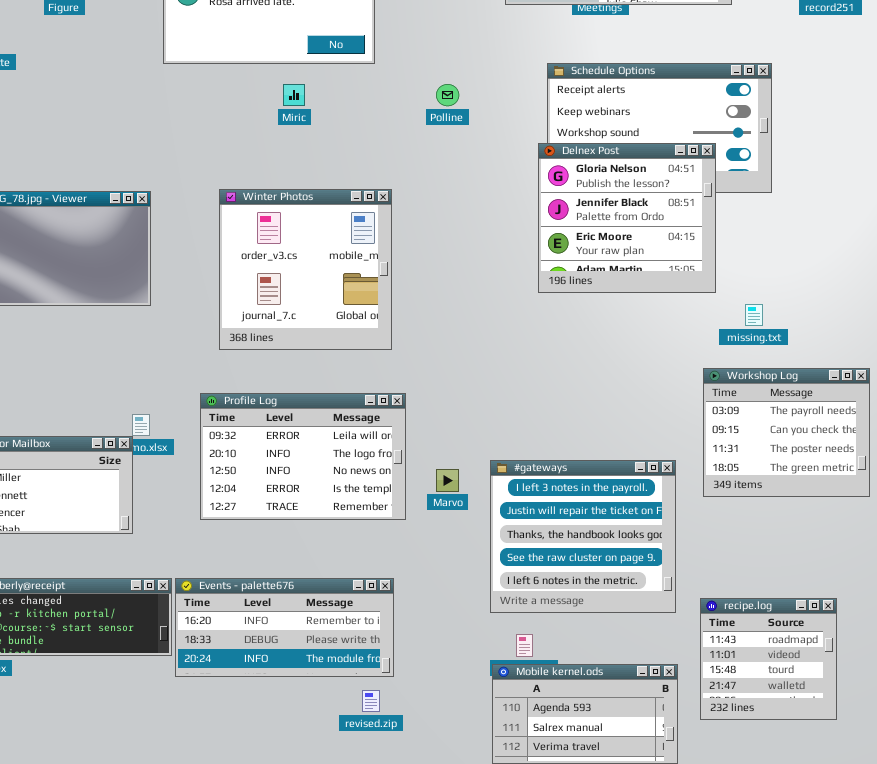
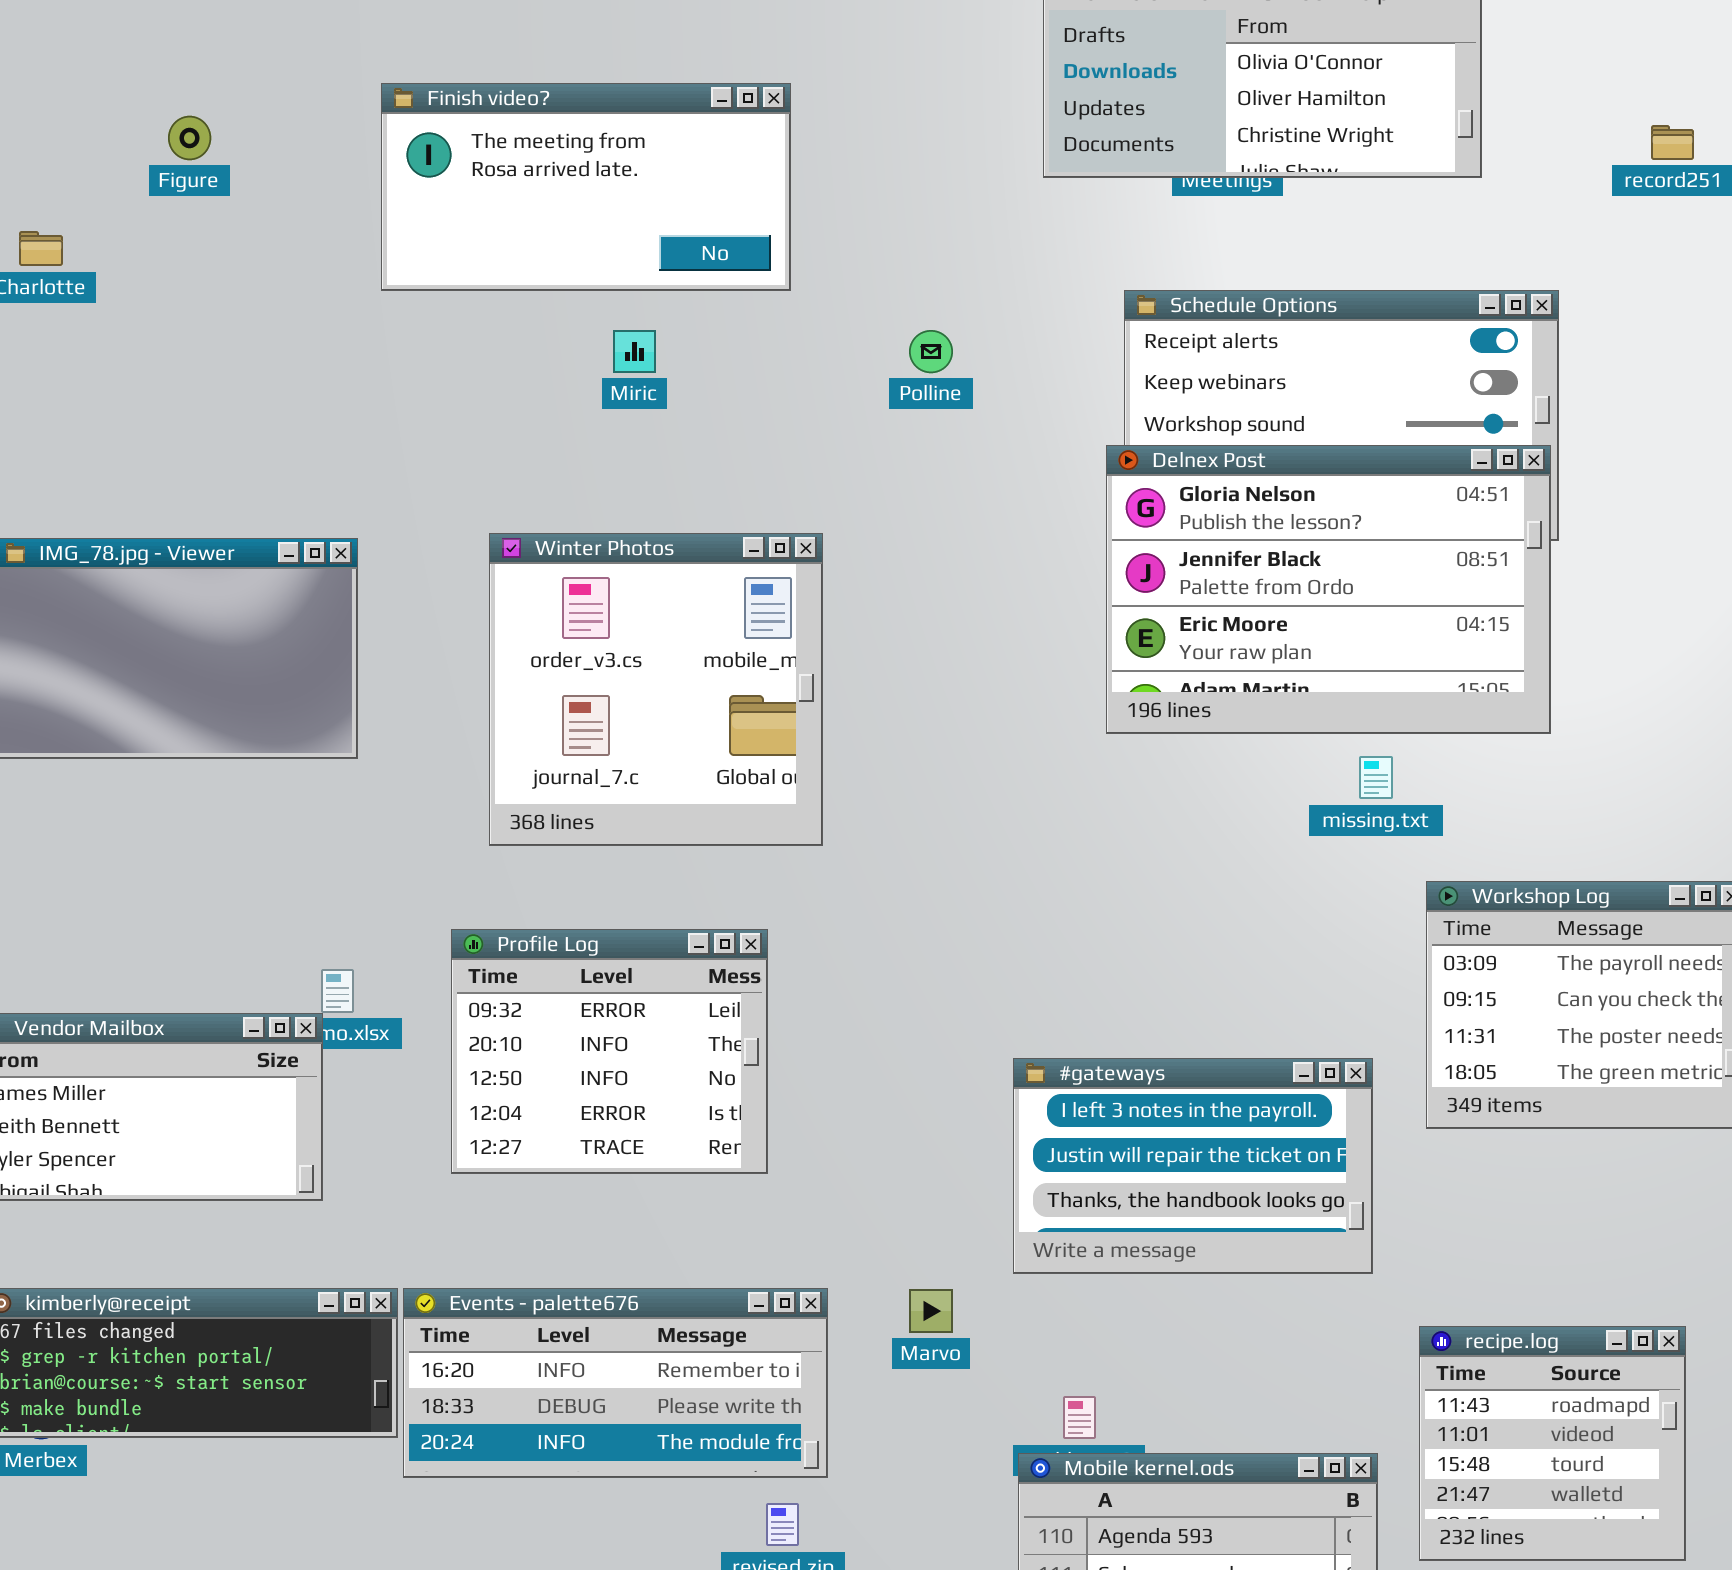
Delnex Post: [538,143,716,293] -> [1106,445,1551,734], resized
missing.txt: [745,304,763,326] -> [1359,756,1393,799], moved
Profile Log: [200,393,406,520] -> [451,929,768,1174], resized
#gateways: [490,460,676,613] -> [1013,1058,1373,1274], resized
Marvo: [436,469,459,492] -> [909,1289,953,1333], moved

